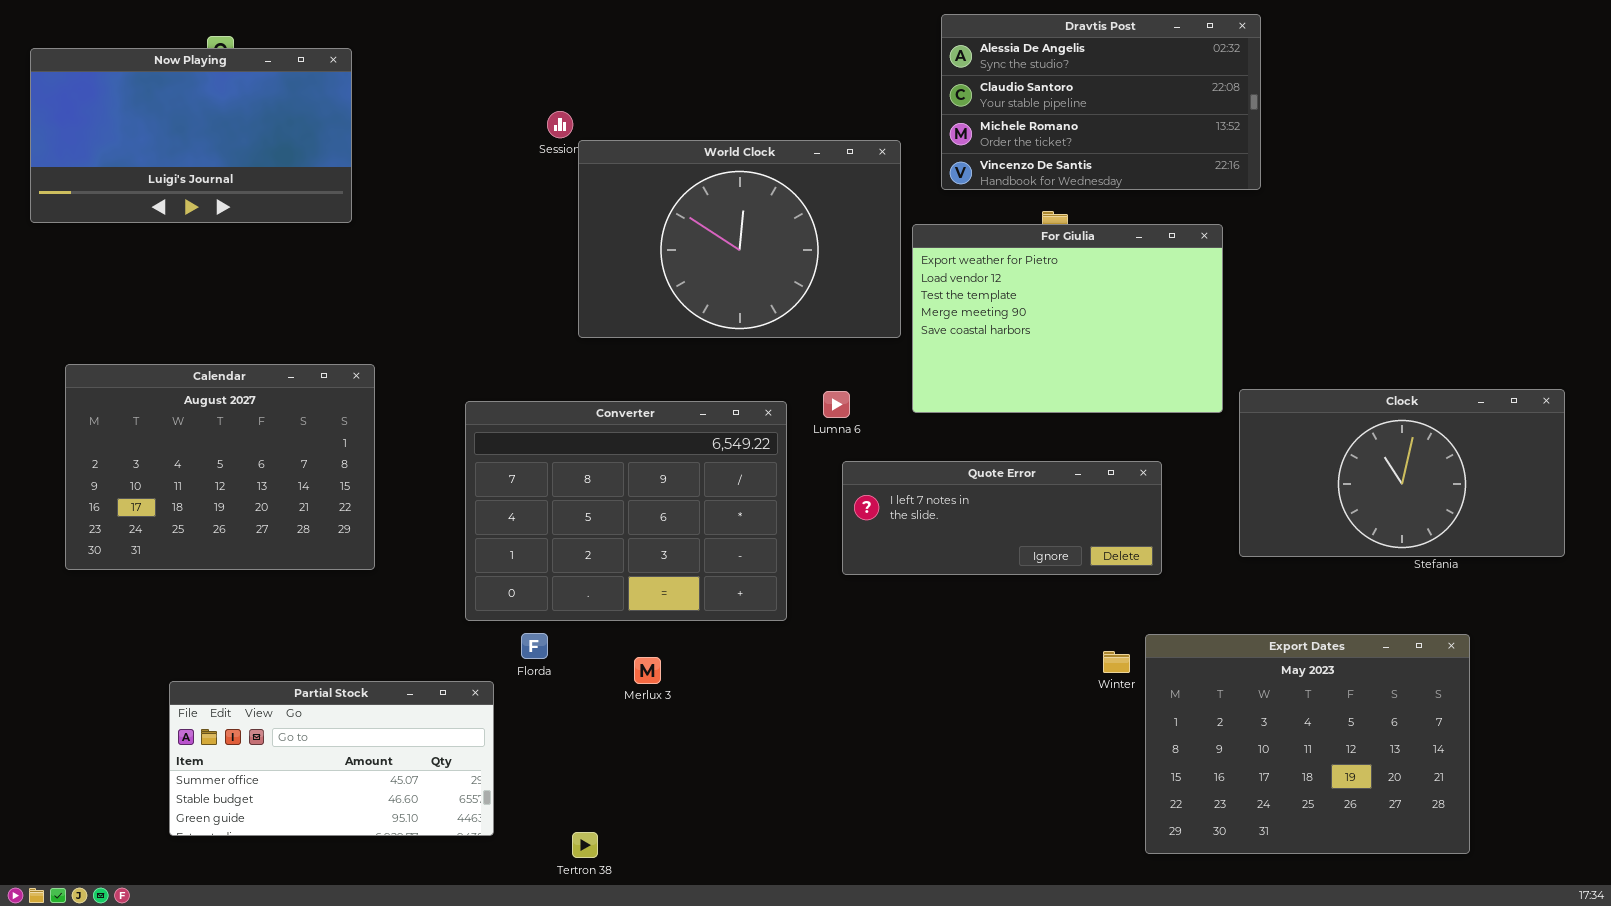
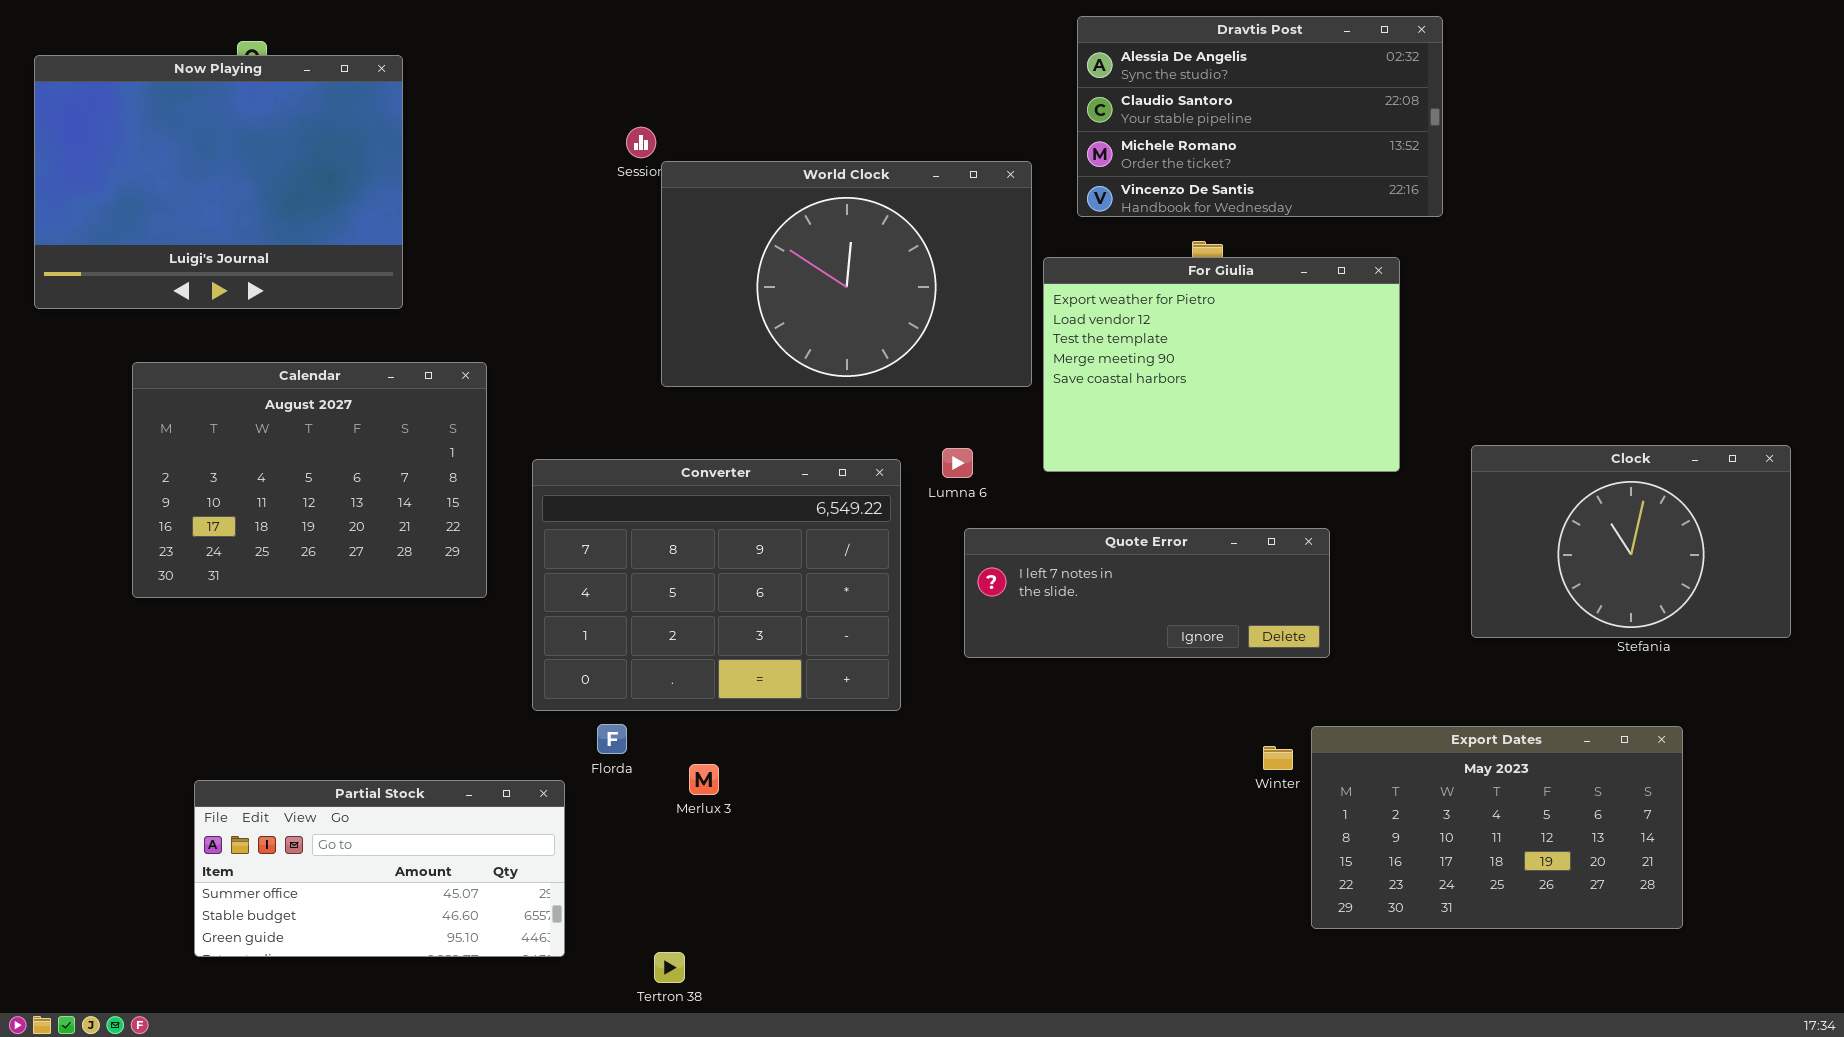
Now Playing: [30,48,352,223] -> [34,55,403,309], resized
Calendar: [65,364,375,570] -> [132,362,487,598], moved
Clock: [1239,389,1565,557] -> [1471,445,1791,638], resized
Export Dates: [1145,634,1470,854] -> [1311,726,1683,929], resized
Merlux 3: [634,657,661,684] -> [689,764,719,795], moved

